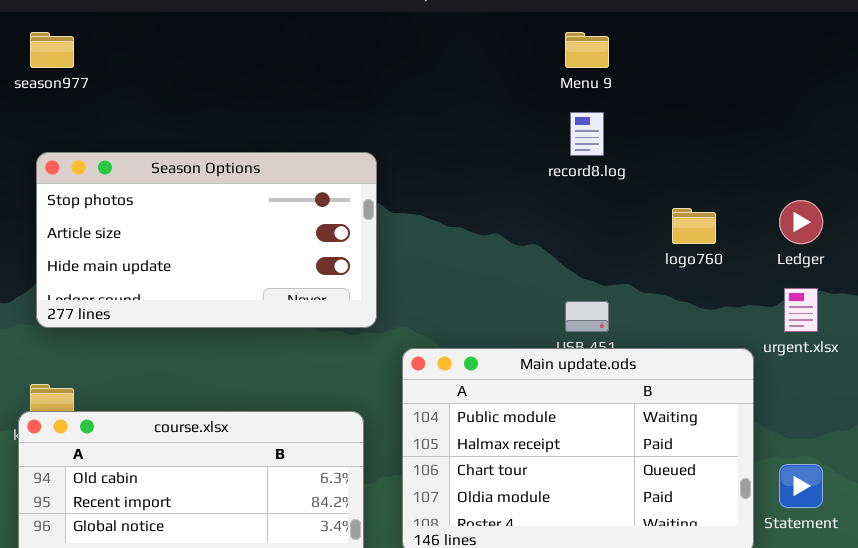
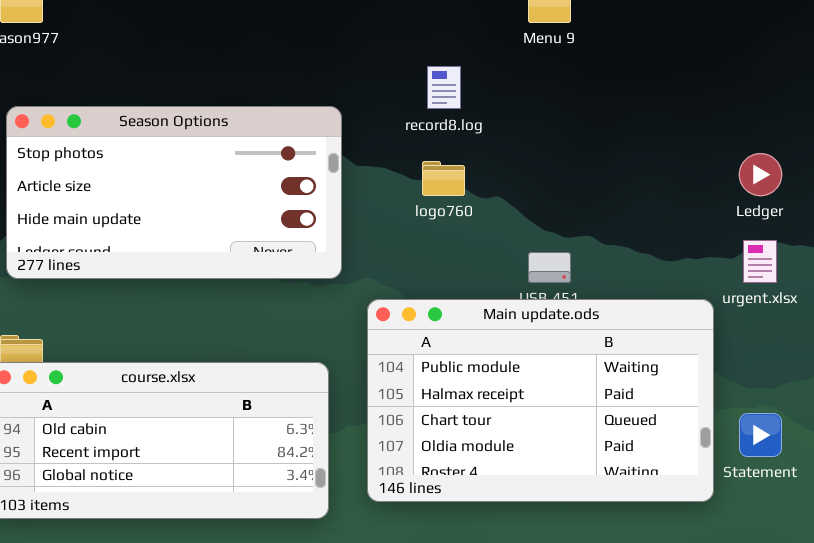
record8.log: [570,112,604,156] -> [427,66,461,109], moved
logo760: [672,208,716,244] -> [422,161,465,196], moved

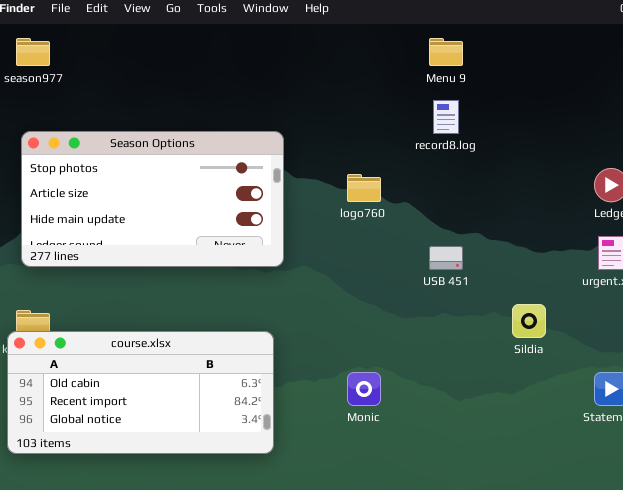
record8.log: [427,66,461,109] -> [433,100,459,134], moved
Main update.ods: [367,299,714,502] -> none, closed

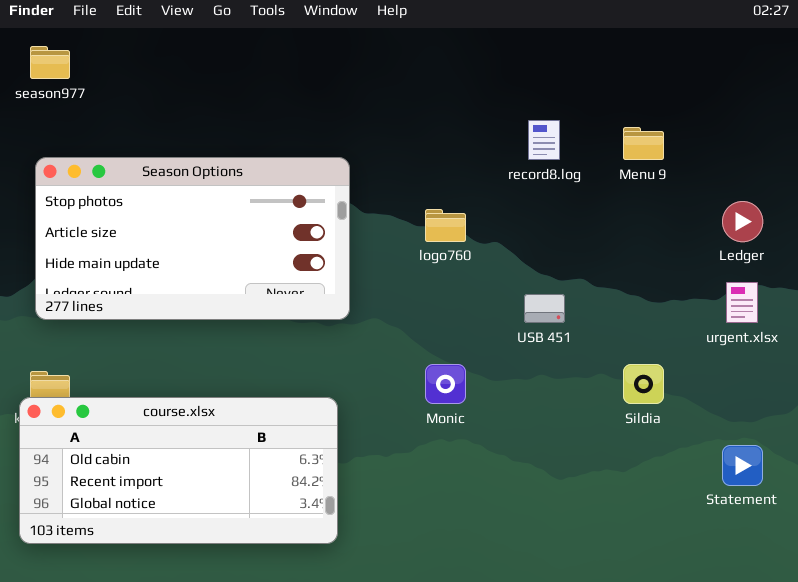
Menu 9: [429,38,463,66] -> [623,127,664,160], moved
Monic: [347,372,381,406] -> [425,364,466,404], moved

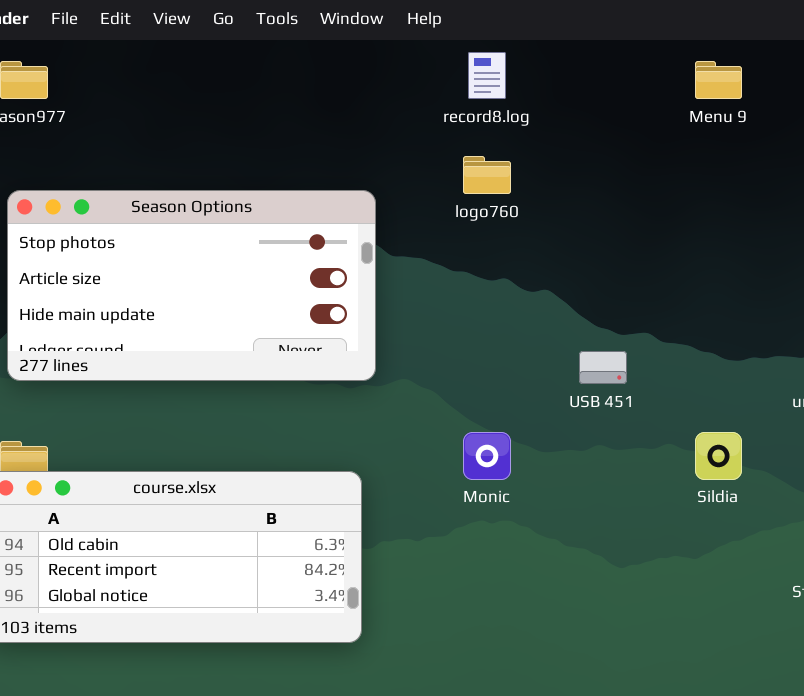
record8.log: [528,120,560,160] -> [468,52,506,99], moved
Menu 9: [623,127,664,160] -> [695,61,742,99], moved
logo760: [425,209,466,242] -> [463,156,511,194], moved

